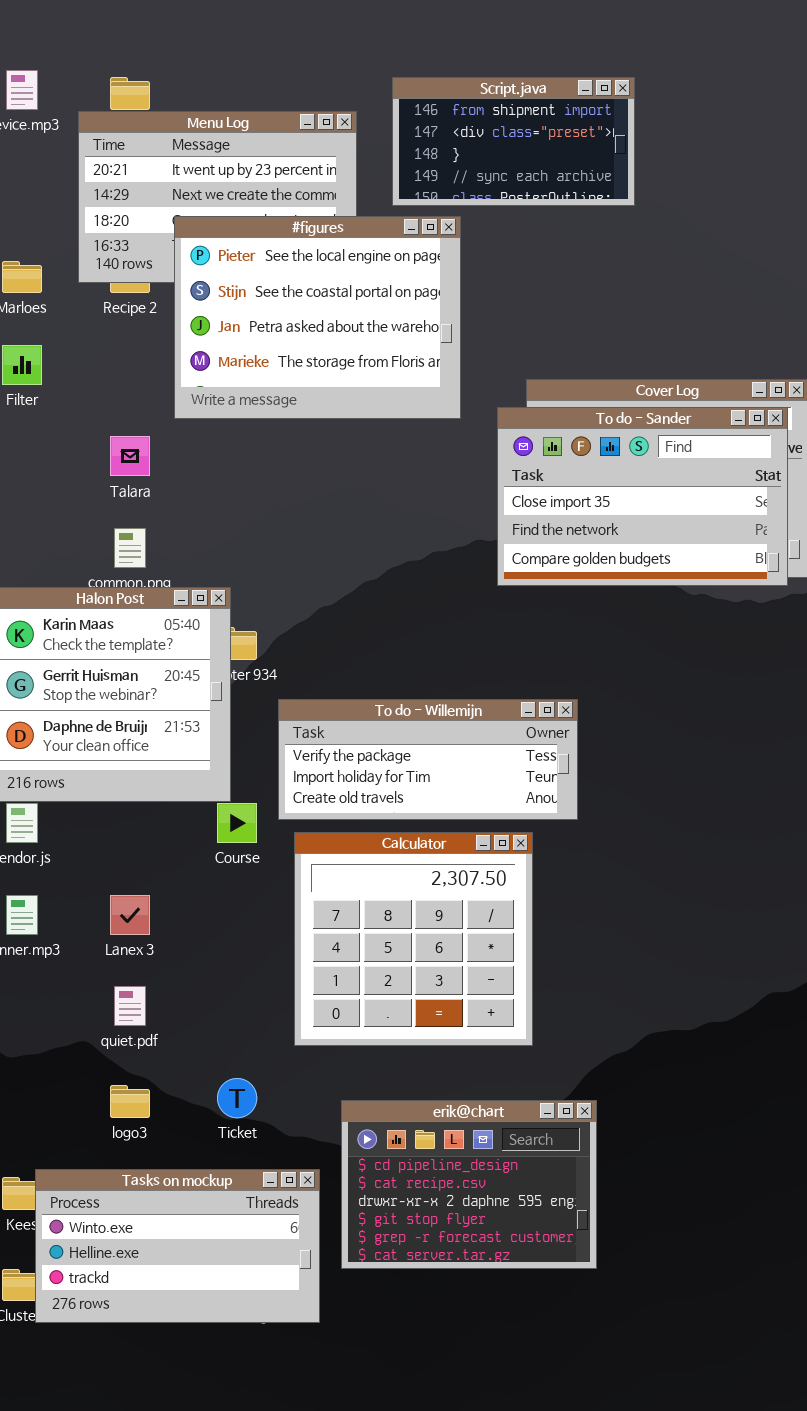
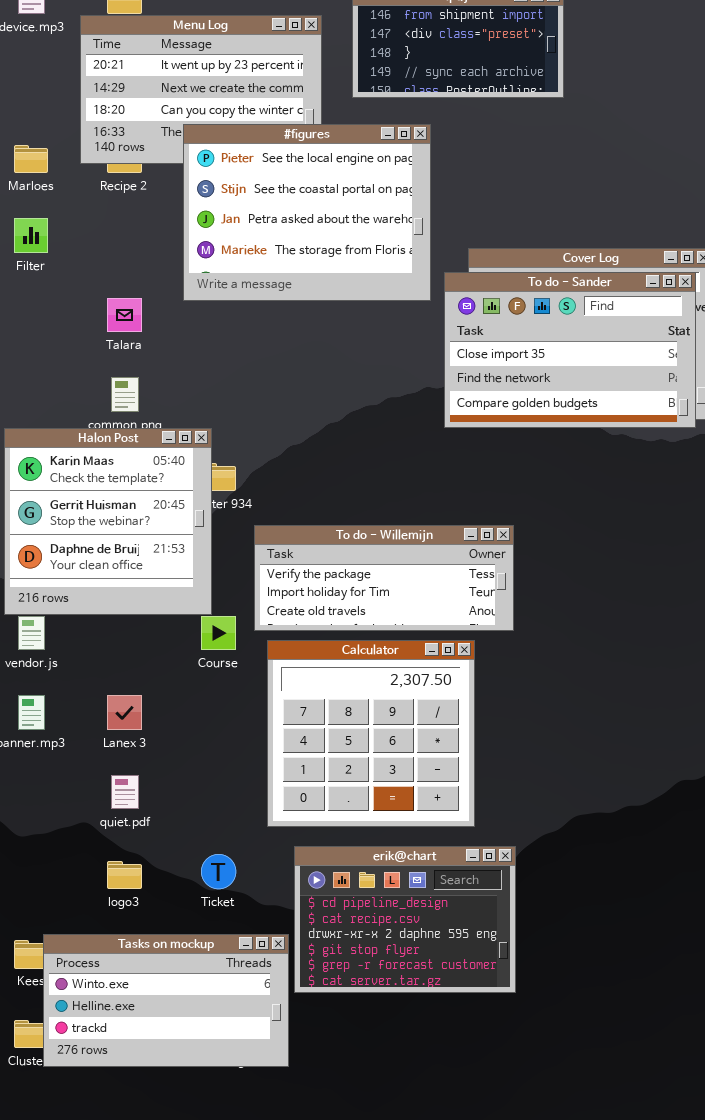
#figures: [174,216,461,419] -> [183,124,431,301], moved
erik@chart: [341,1100,597,1269] -> [294,846,516,993], moved

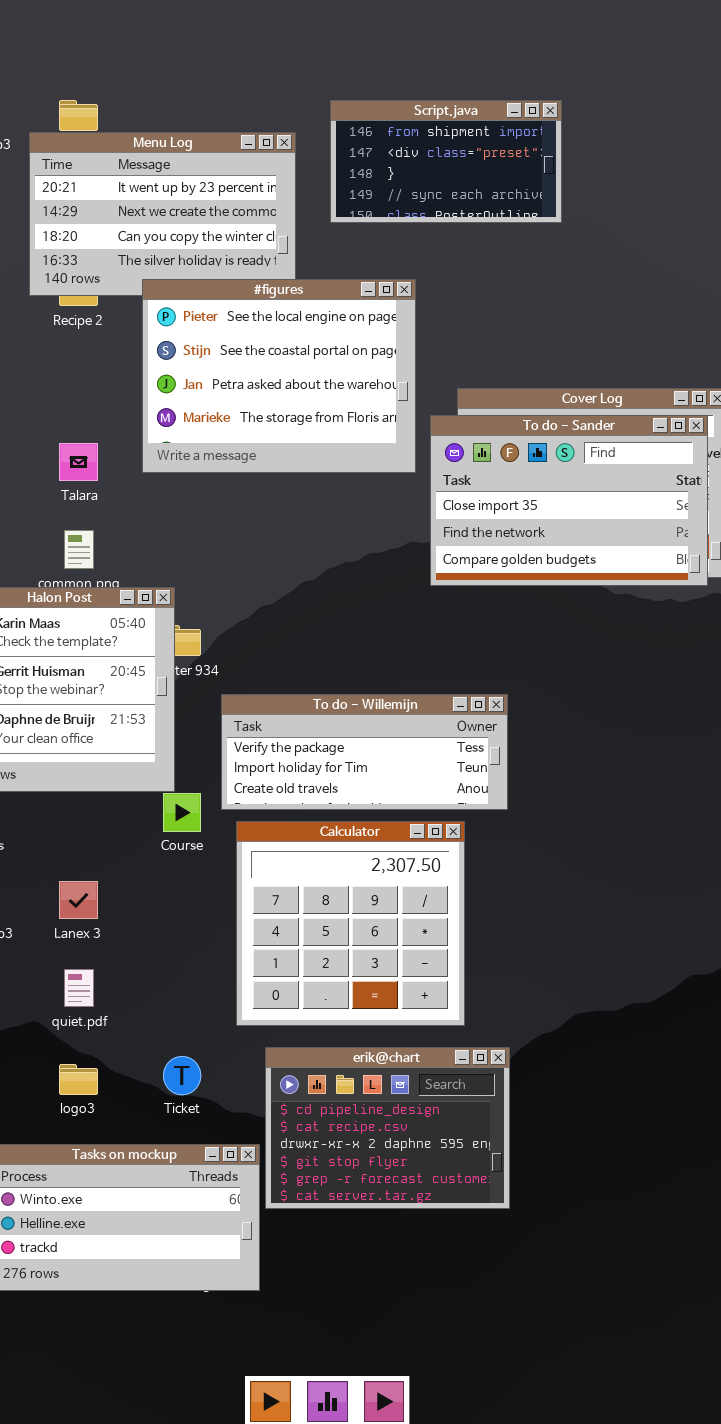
#figures: [183,124,431,301] -> [142,279,416,473], moved

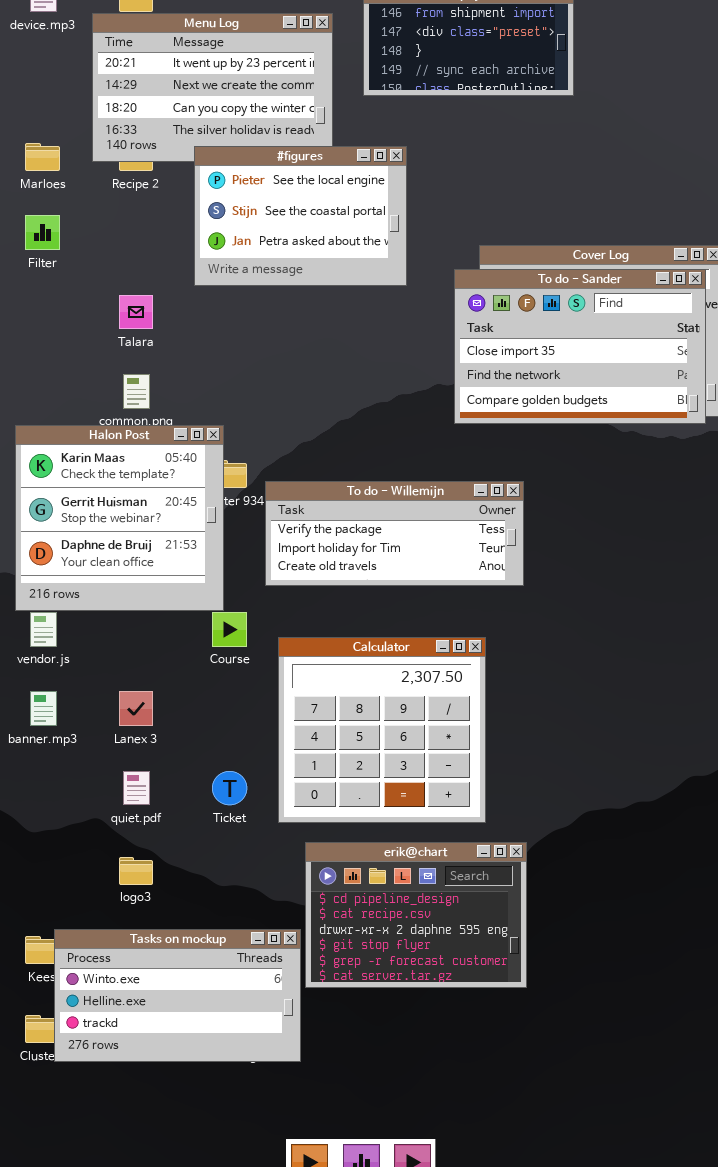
#figures: [142,279,416,473] -> [194,146,407,286], resized
To do - Willemijn: [221,694,508,810] -> [265,481,524,586], moved
Ticket: [163,1056,201,1095] -> [212,771,247,805], moved

